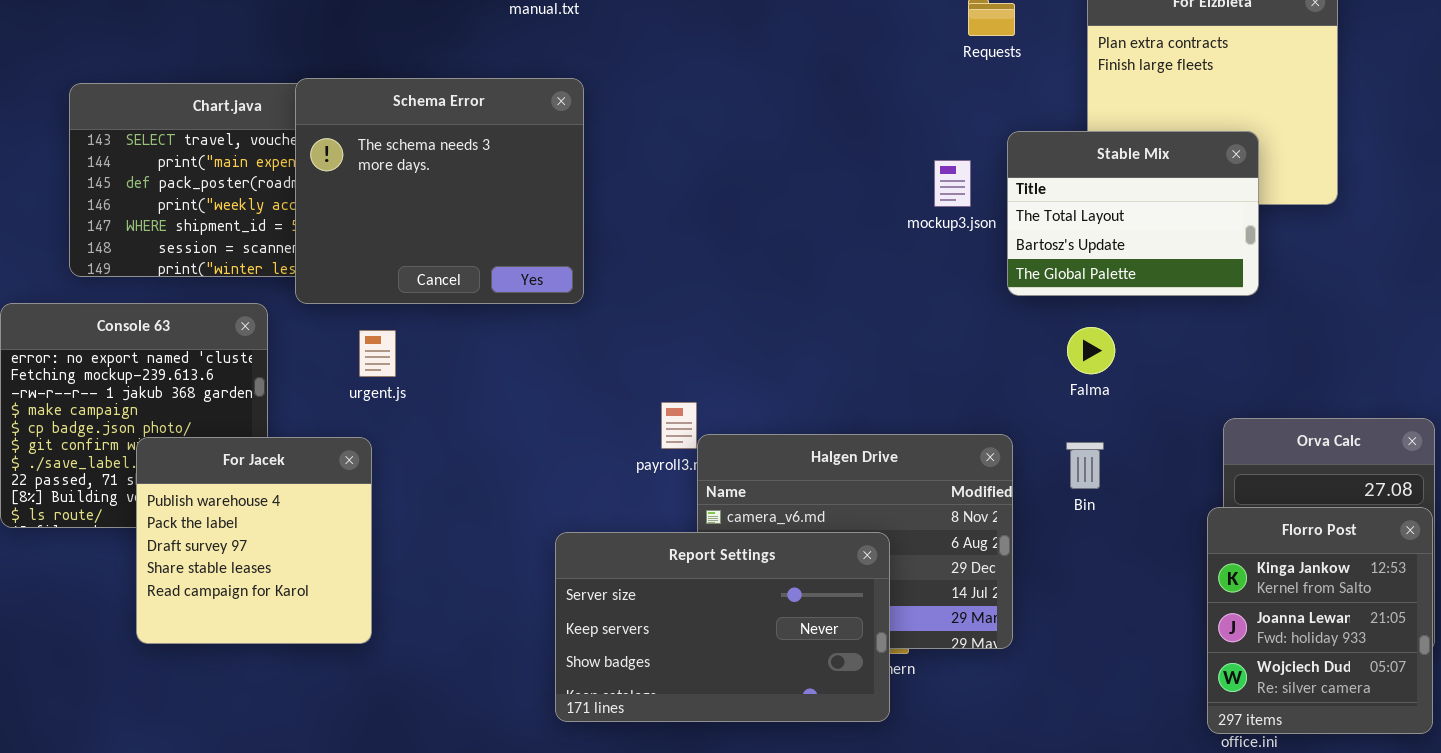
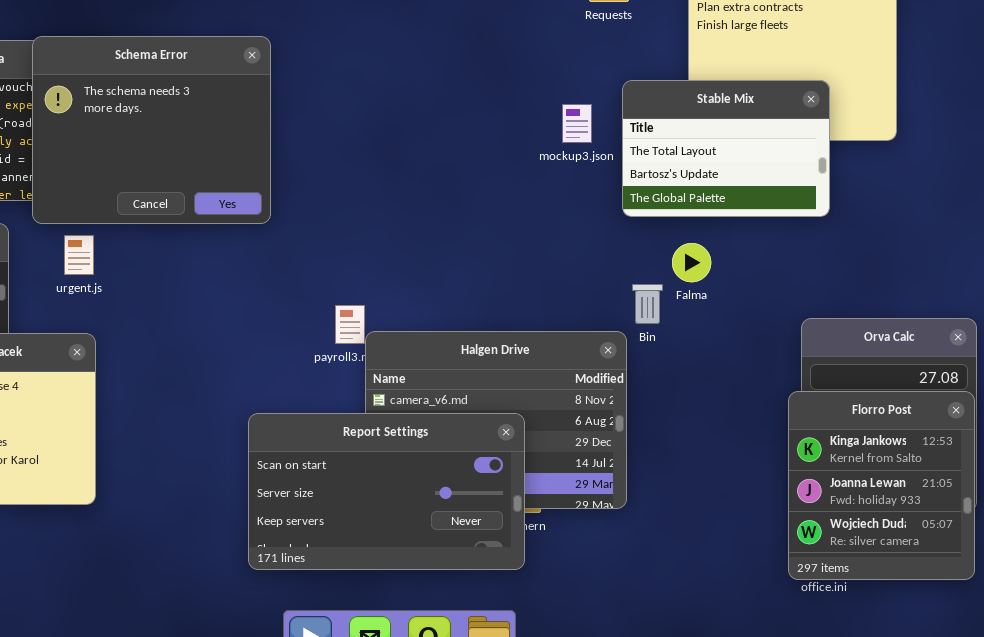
urgent.js: [359,330,396,377] -> [64,235,94,275], moved
Bin: [1066,442,1104,489] -> [632,284,663,324], moved
Report Settings: [555,532,890,722] -> [248,413,525,570], scrolled up 1 row

